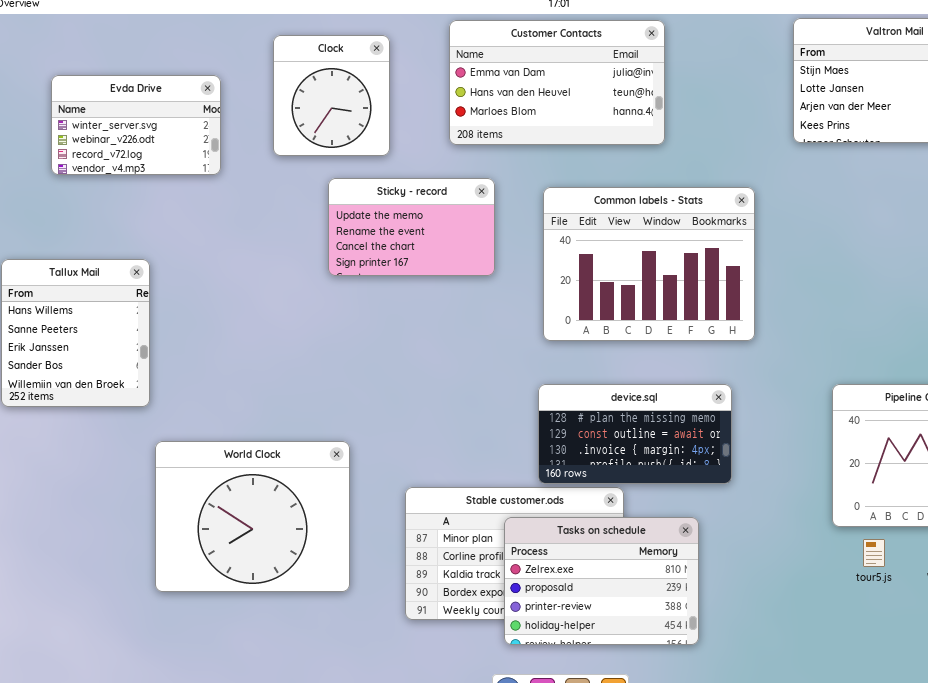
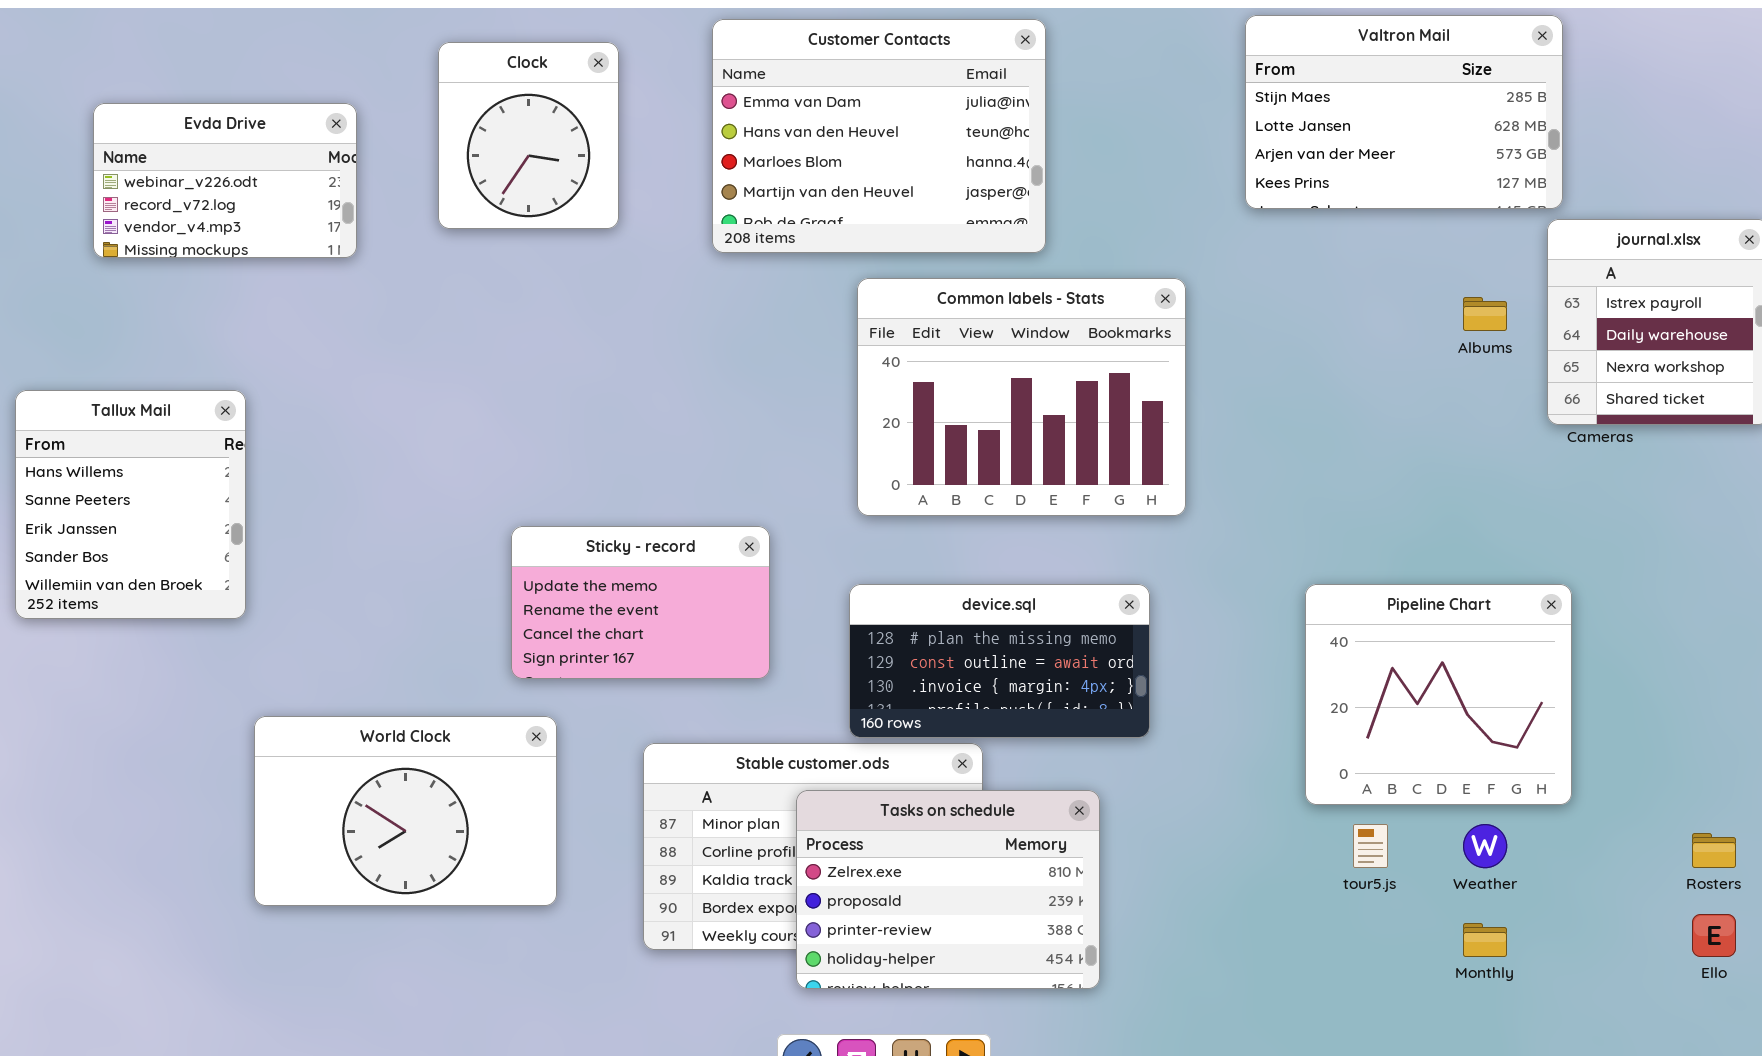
Customer Contacts: [449,20,665,145] -> [712,19,1046,253], resized
Evda Drive: [51,75,221,175] -> [93,103,357,258], scrolled down 1 row
Sticky - record: [328,178,495,276] -> [511,526,770,679], moved
World Clock: [155,441,350,592] -> [254,716,557,906], resized

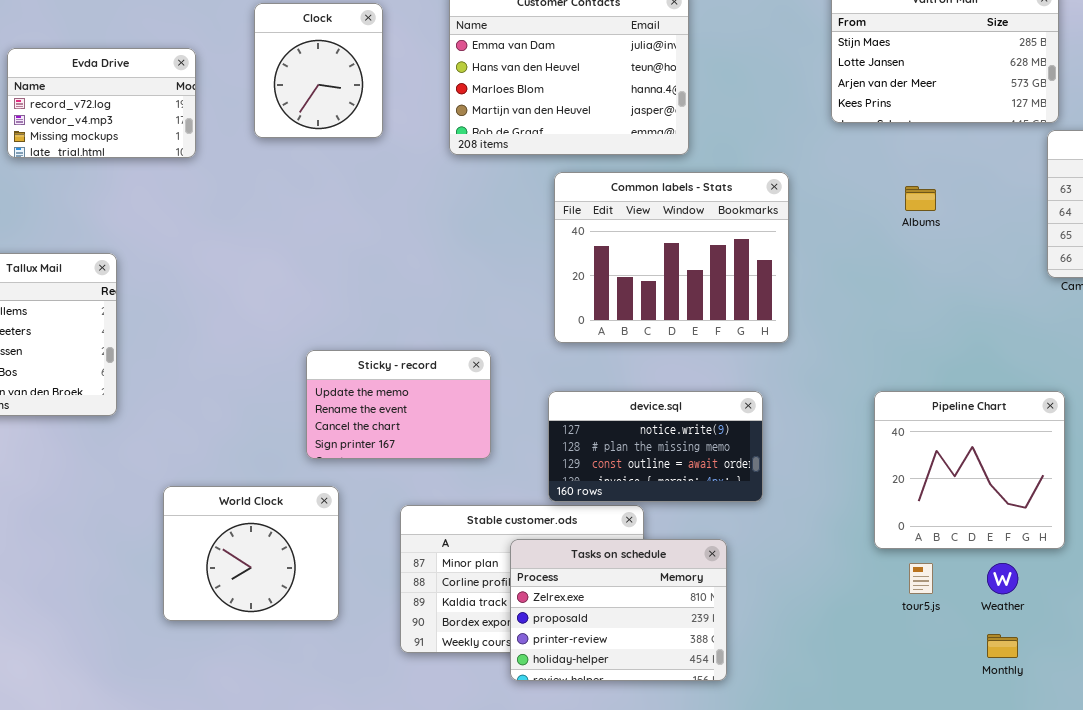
Evda Drive: [93,103,357,258] -> [7,48,196,158], scrolled down 1 row
Albums: [1463,297,1507,331] -> [905,186,936,211], moved
device.sql: [849,584,1150,738] -> [548,391,763,502], scrolled up 1 row
World Clock: [254,716,557,906] -> [163,486,339,621], resized

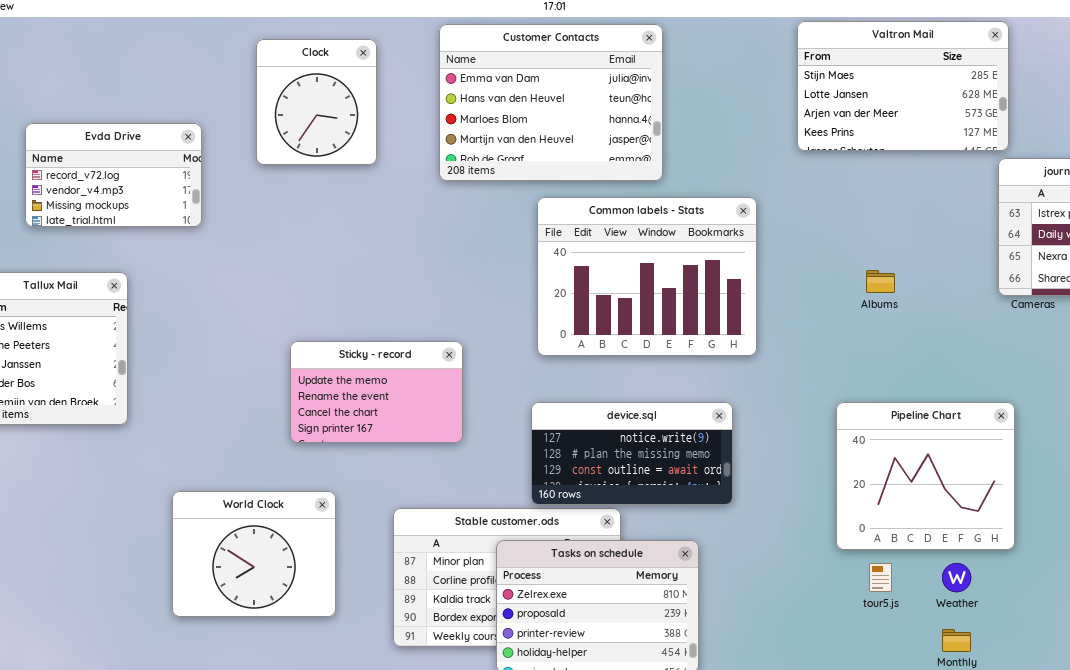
Evda Drive: [7,48,196,158] -> [25,123,202,227], moved
Albums: [905,186,936,211] -> [866,270,895,293], moved
Sticky - record: [306,350,491,459] -> [290,341,463,443], moved

